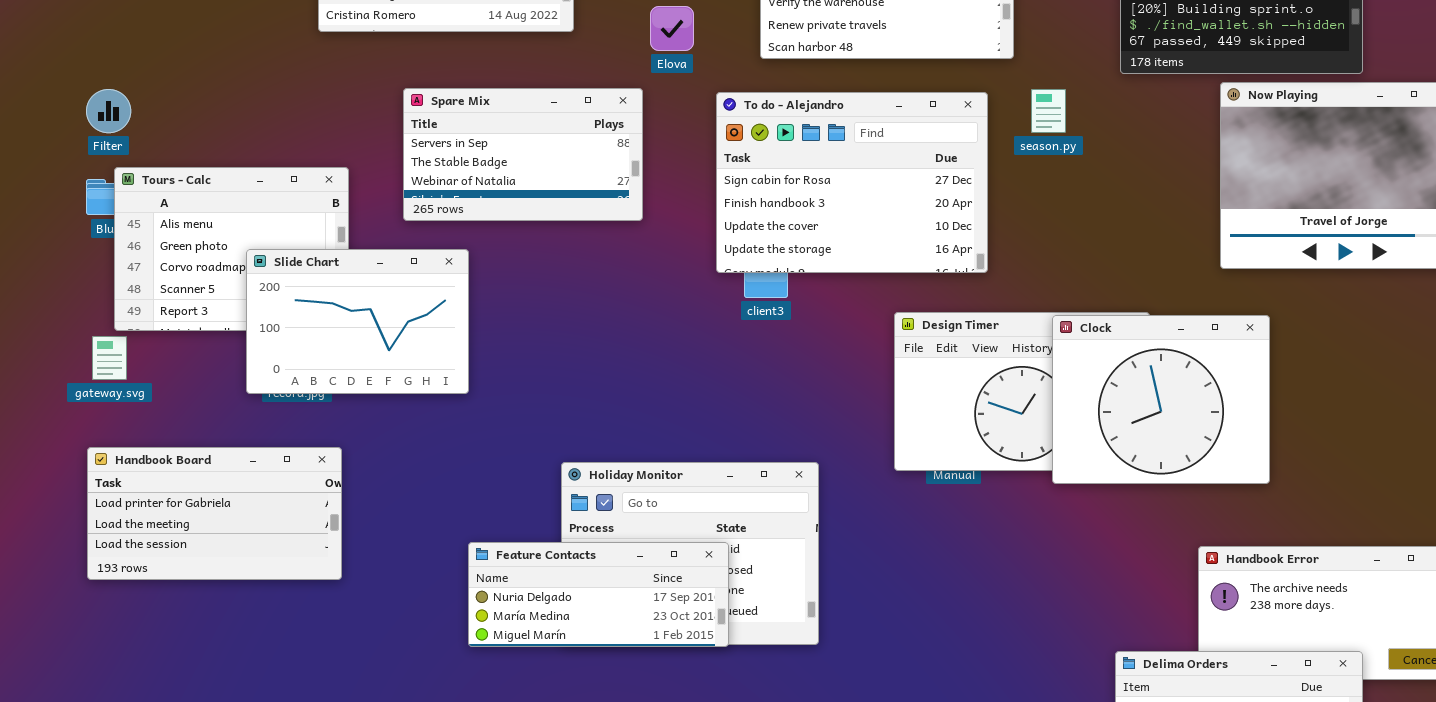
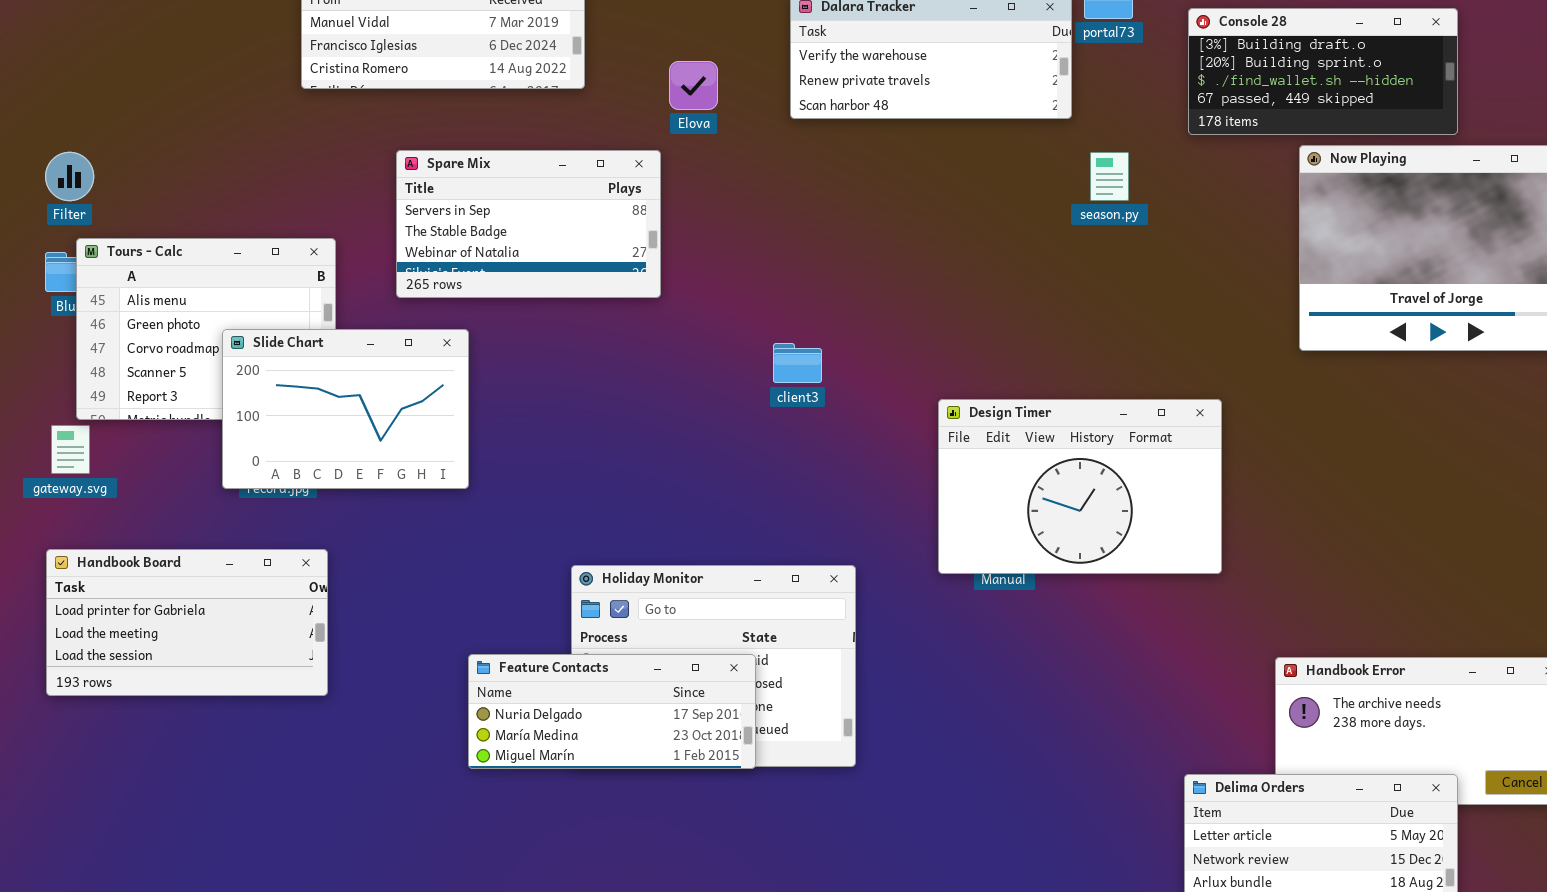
To do - Alejandro: [716,92,988,273] -> none, closed
Clock: [1052,315,1270,484] -> none, closed

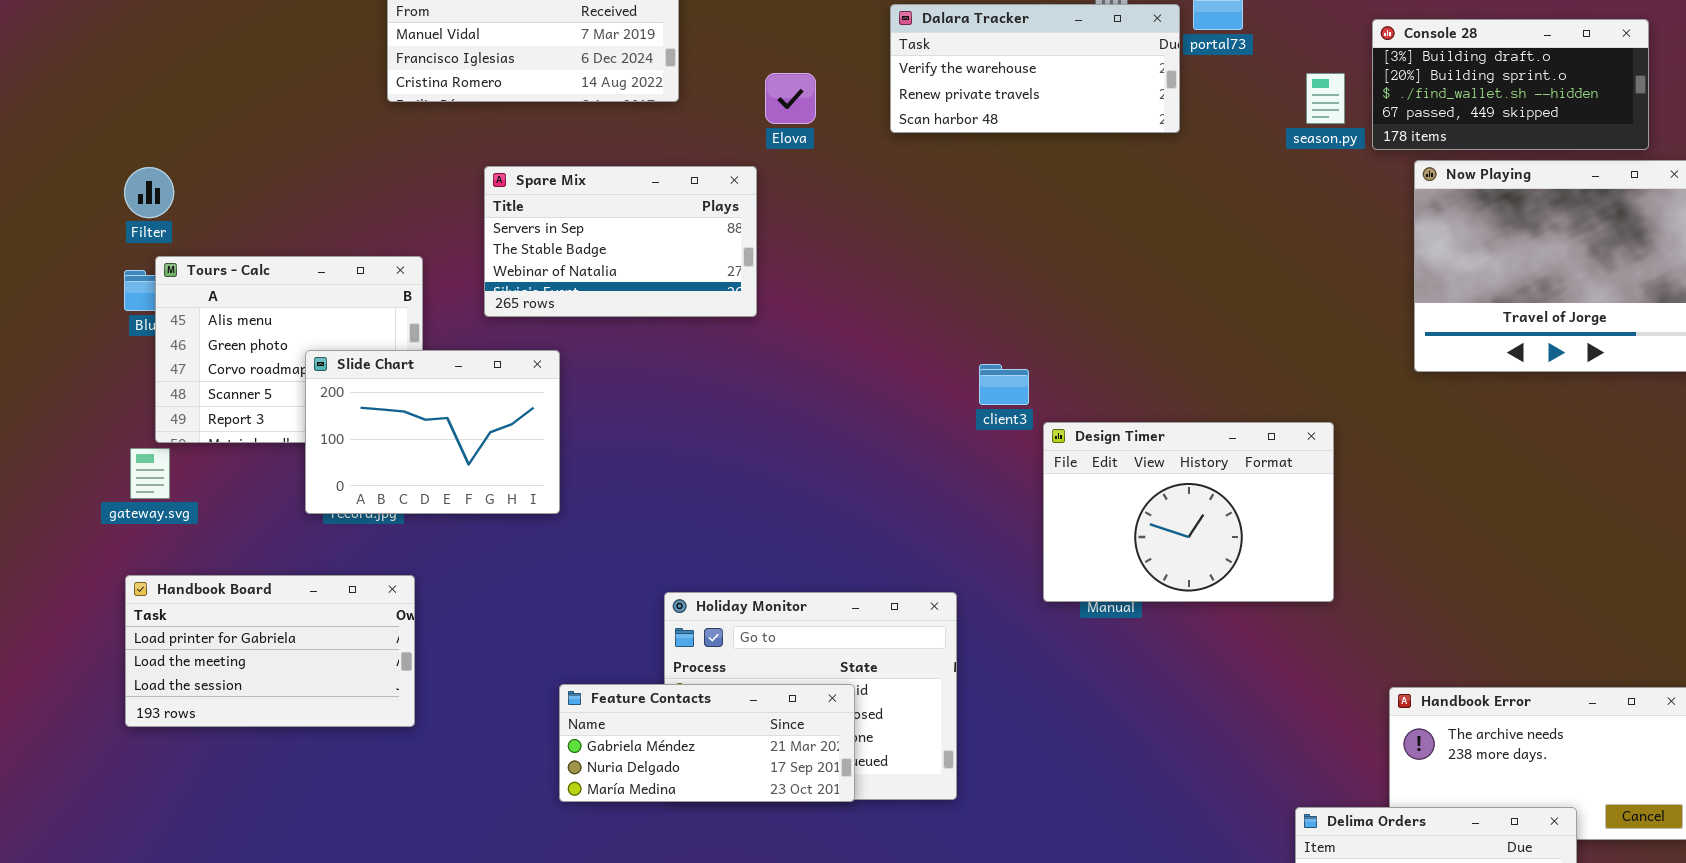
Console 28: [1188,8,1458,135] -> [1372,19,1649,150], moved
season.py: [1090,152,1129,201] -> [1306,73,1345,124], moved
client3: [773,343,822,383] -> [979,364,1029,405], moved
Feature Contacts: [468,654,756,769] -> [559,684,855,802], scrolled up 1 row

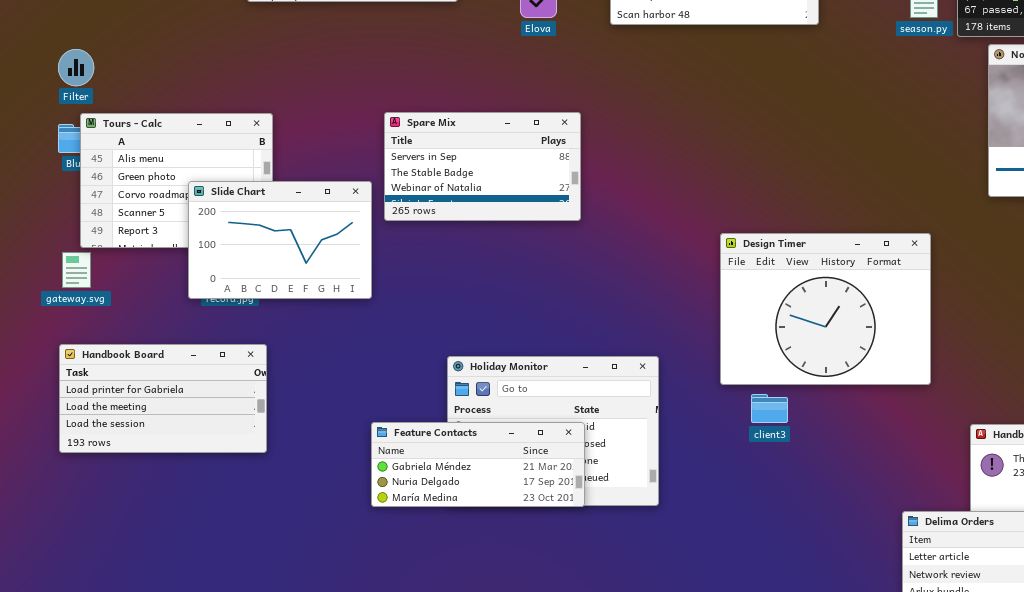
Spare Mix: [484,166,757,317] -> [384,112,581,221], moved
client3: [979,364,1029,405] -> [751,394,788,423], moved
Design Timer: [1043,422,1334,602] -> [720,233,931,385], resized

